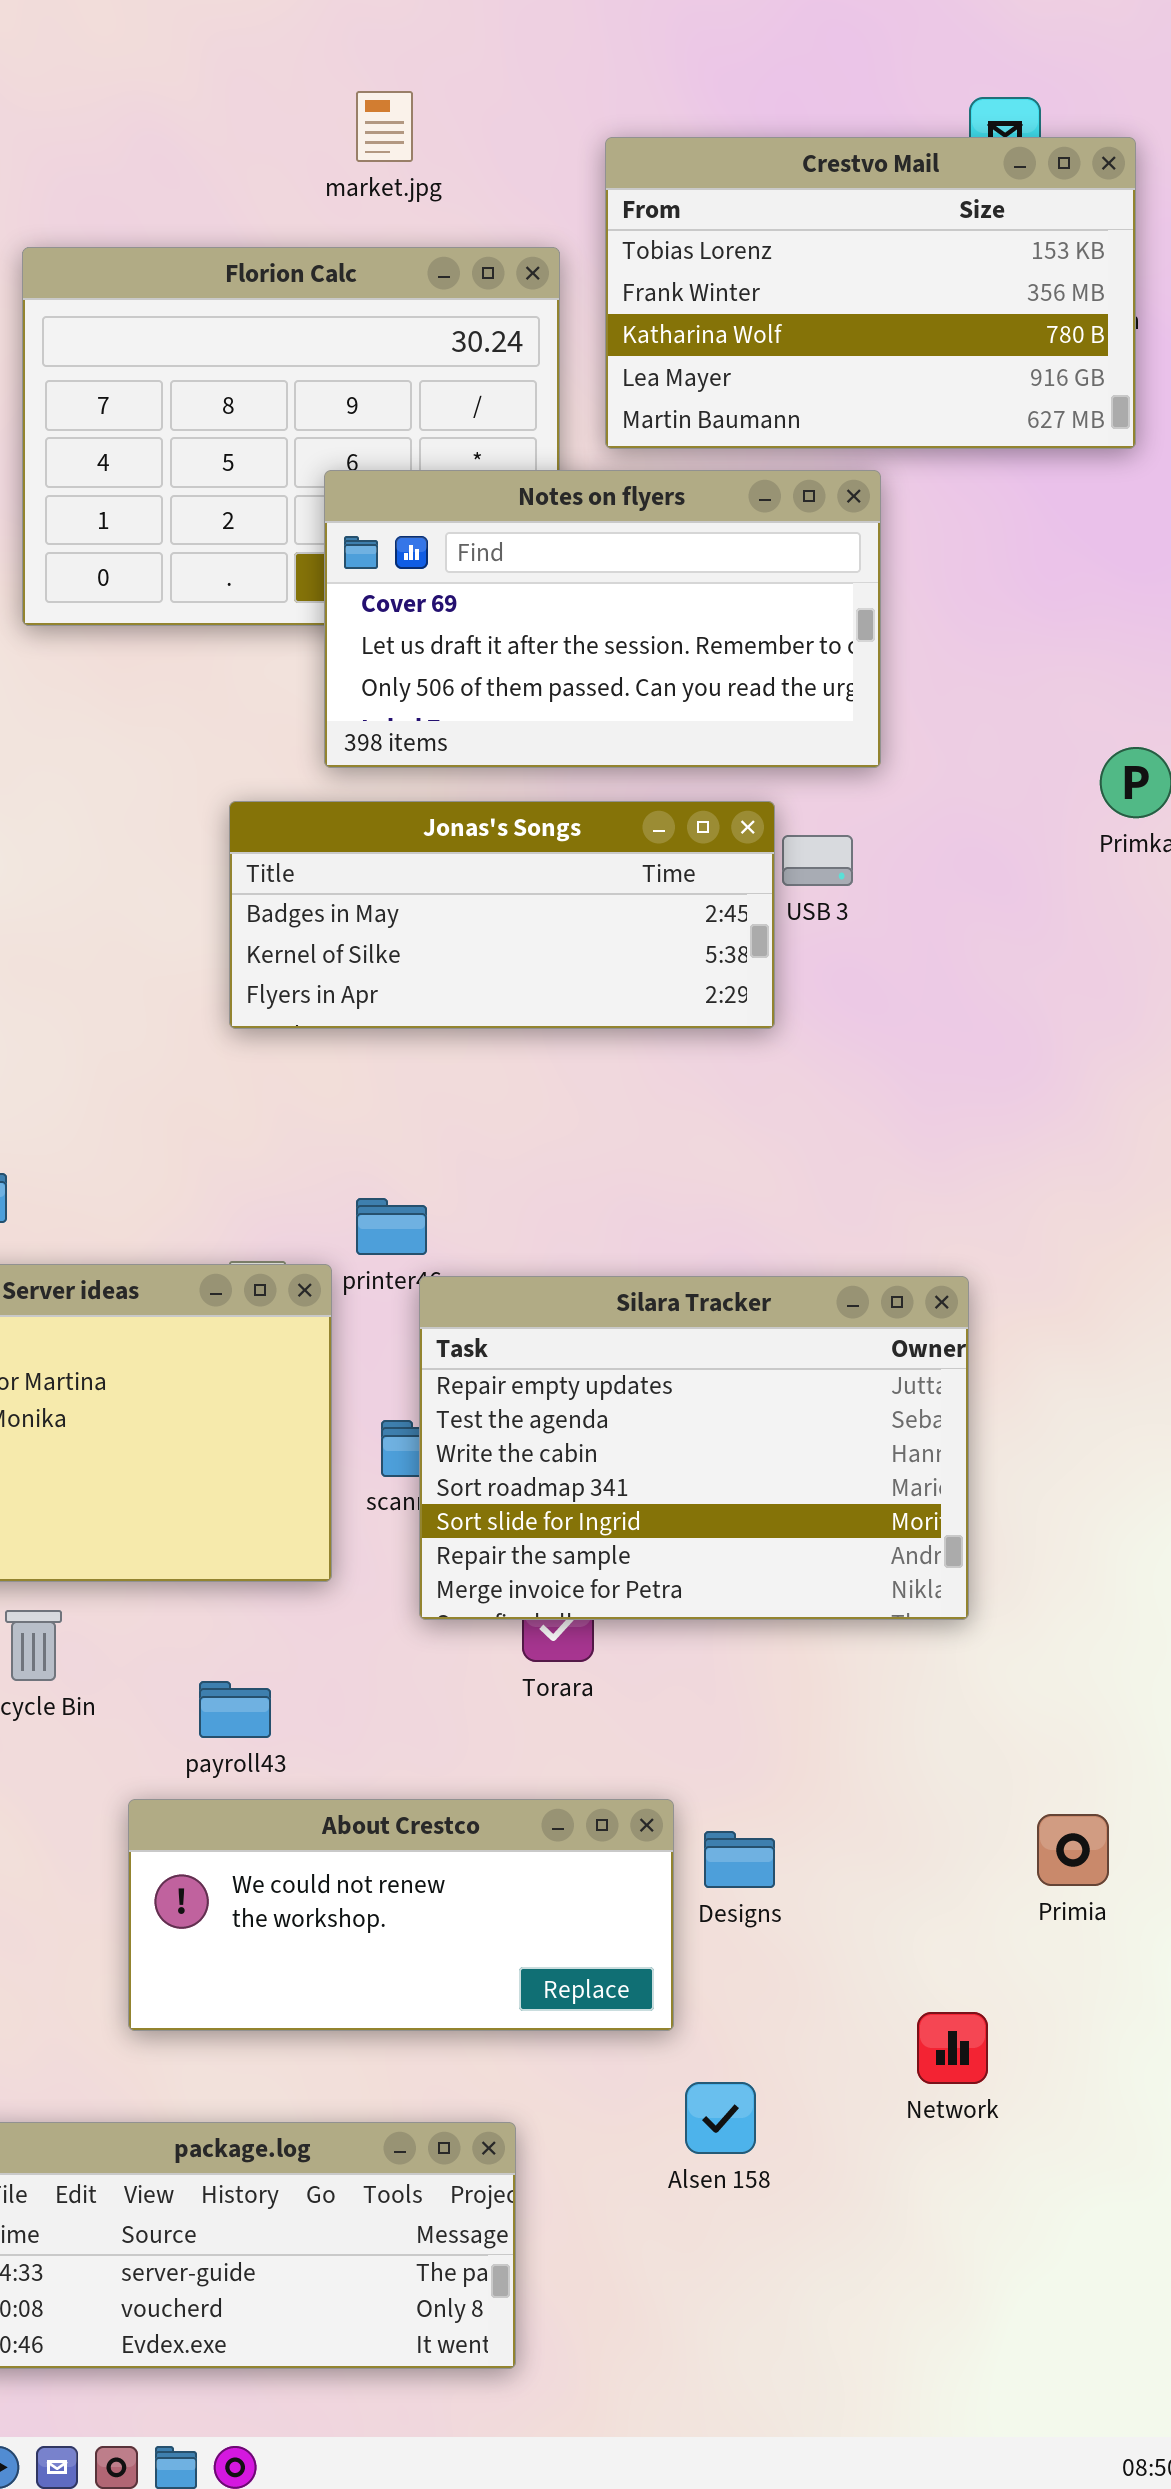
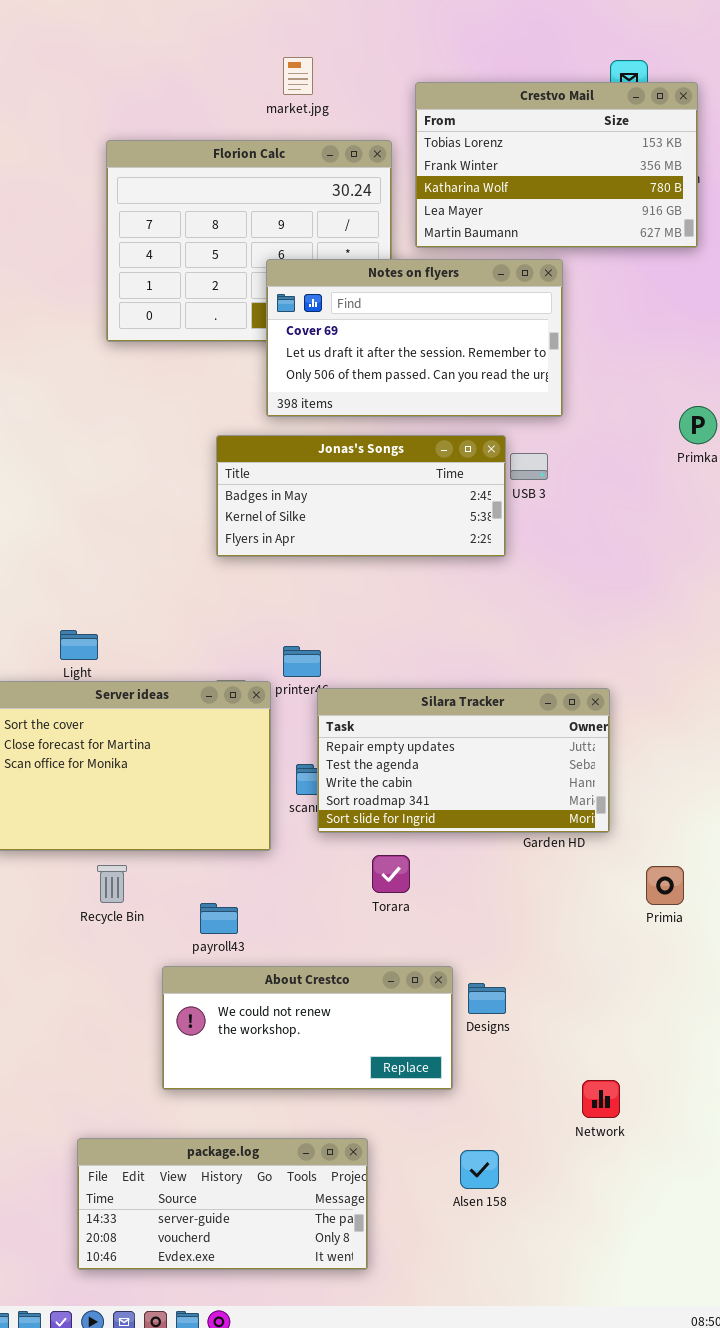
Silara Tracker: [419,1276,969,1620] -> [317,688,610,833], resized
Primia: [1037,1814,1109,1886] -> [646,866,684,905], moved
Alsen 158: [685,2082,756,2154] -> [460,1150,499,1189], moved

